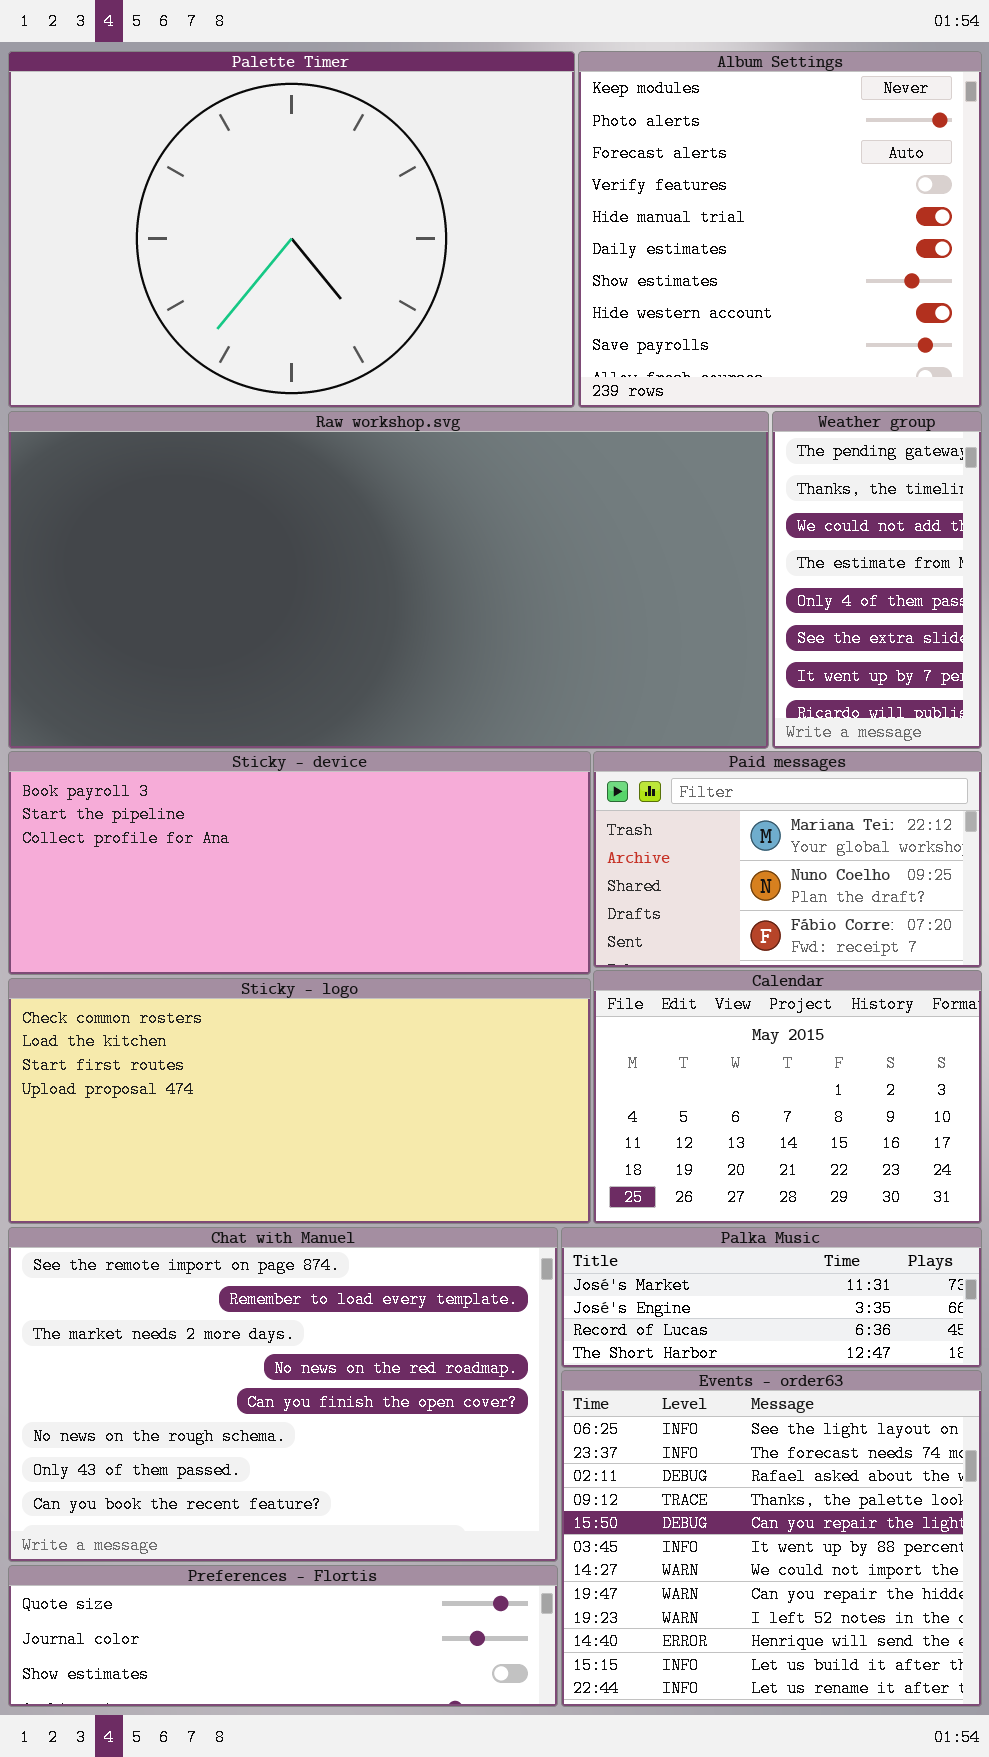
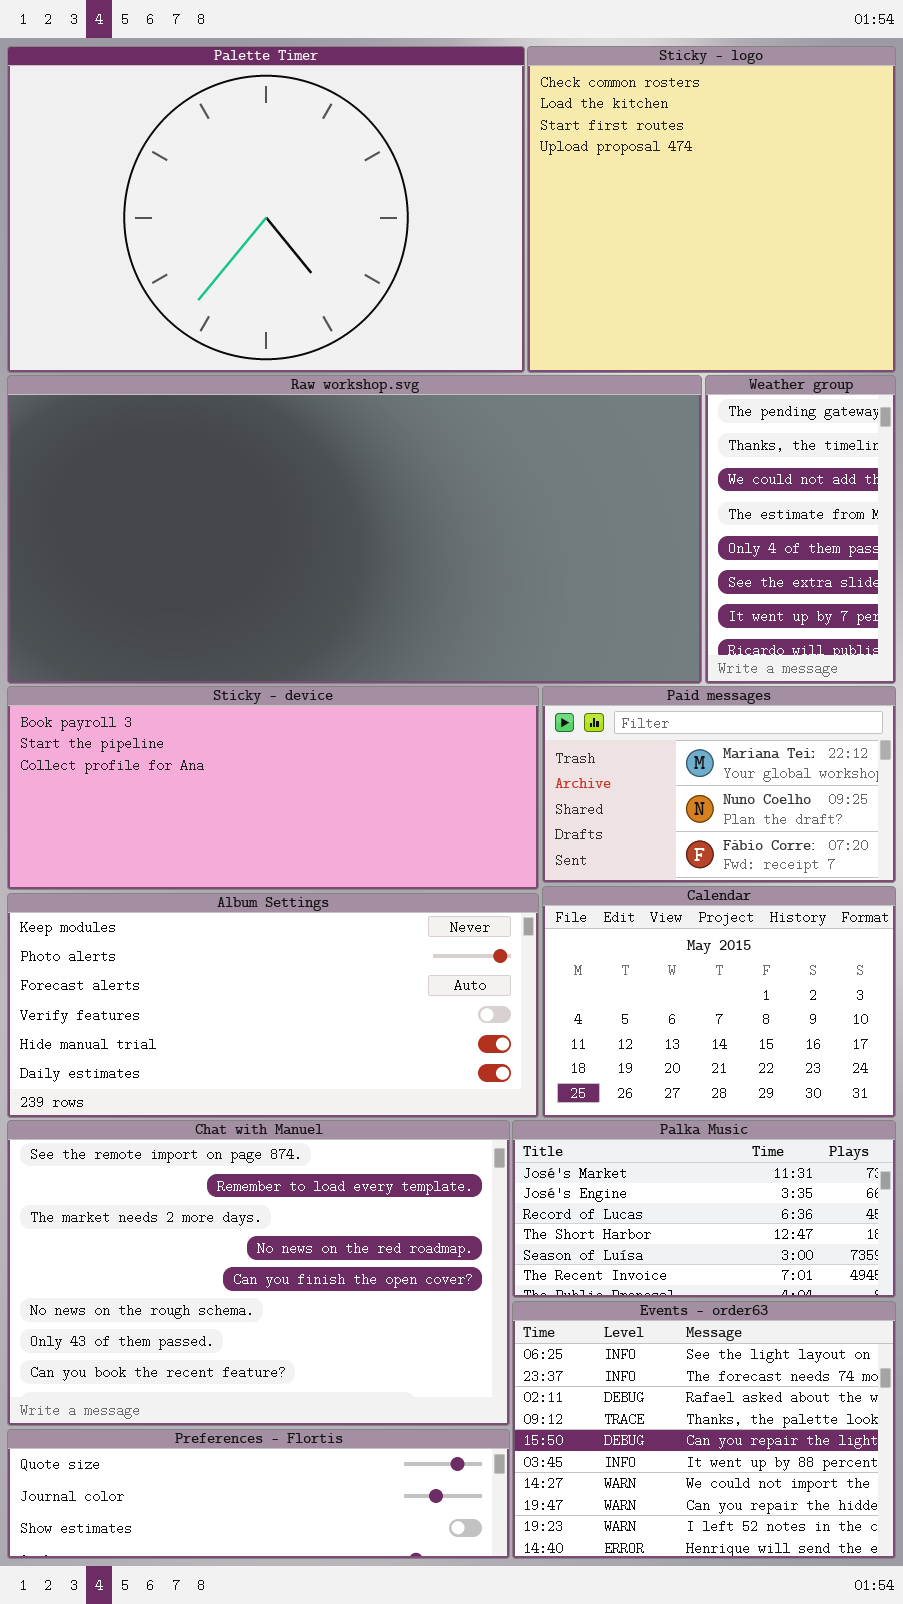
Album Settings: [578,51,982,408] -> [7,893,539,1118], moved, resized
Sticky - logo: [8,978,591,1224] -> [527,46,896,373], moved, resized
Palka Music: [561,1227,982,1368] -> [512,1120,896,1298], resized
Events - order63: [561,1370,982,1707] -> [512,1301,896,1559], resized

